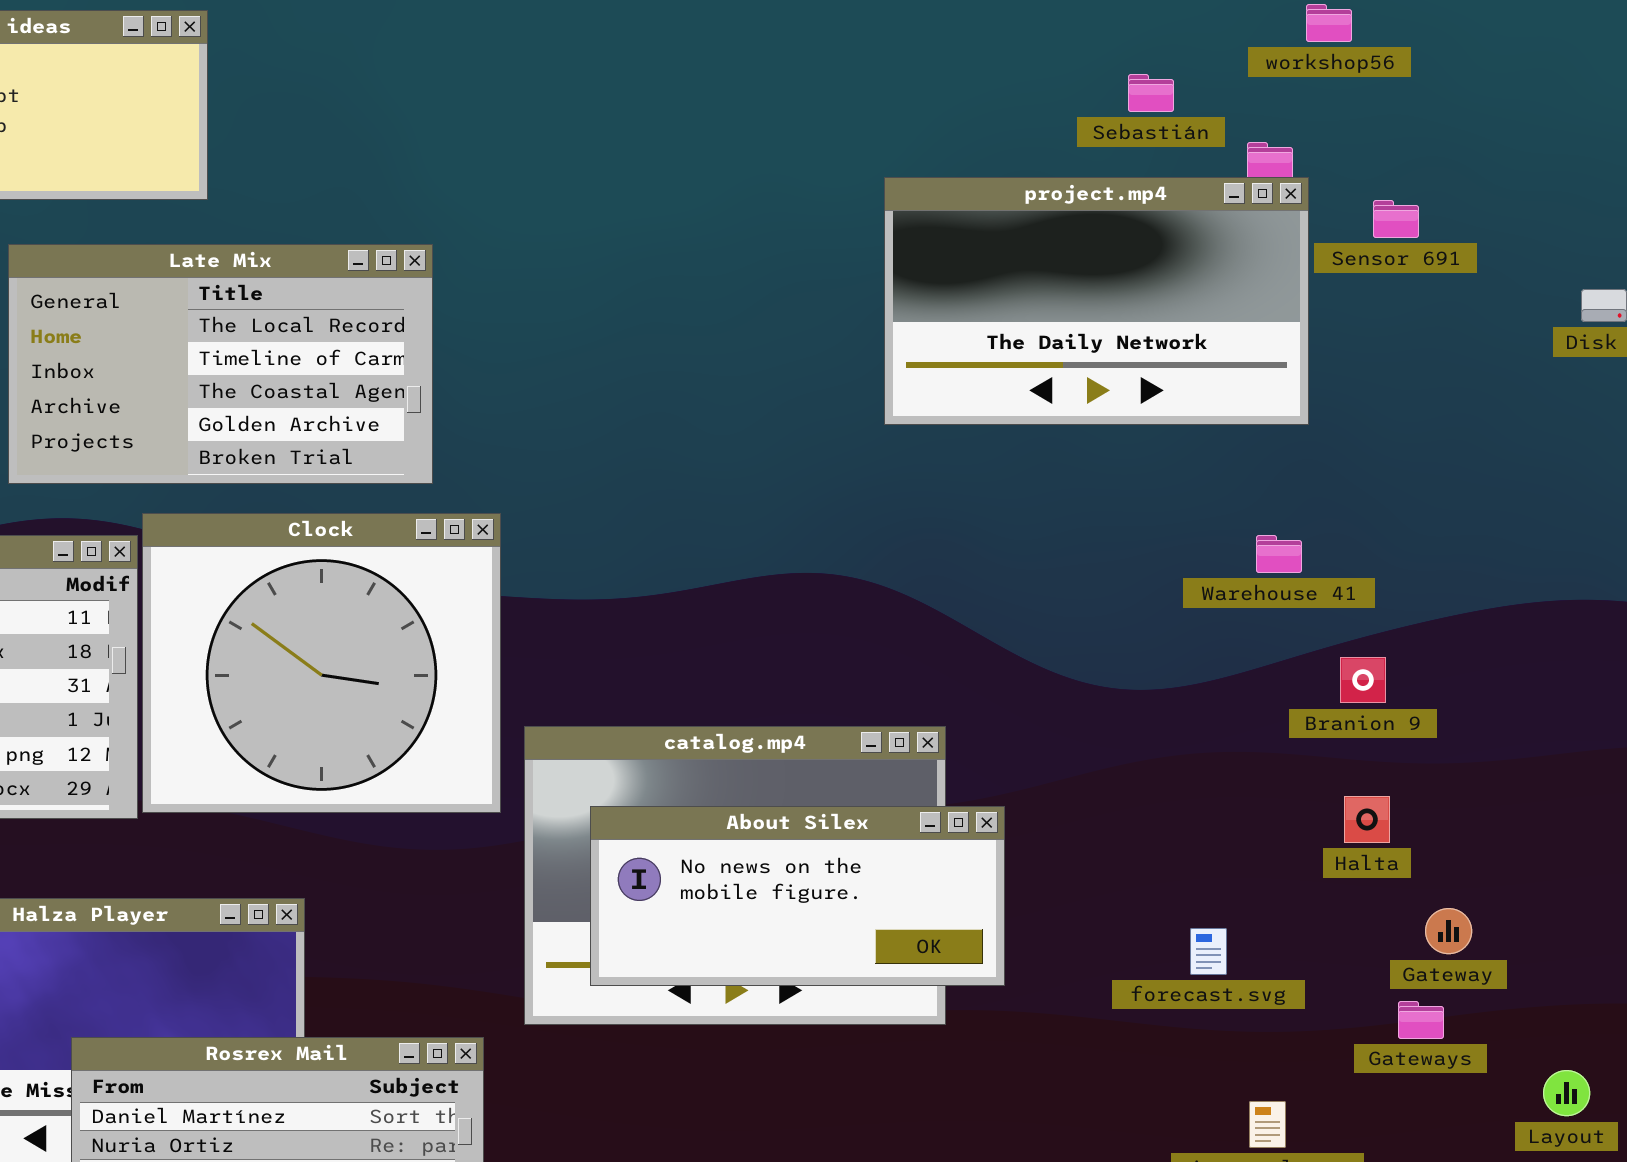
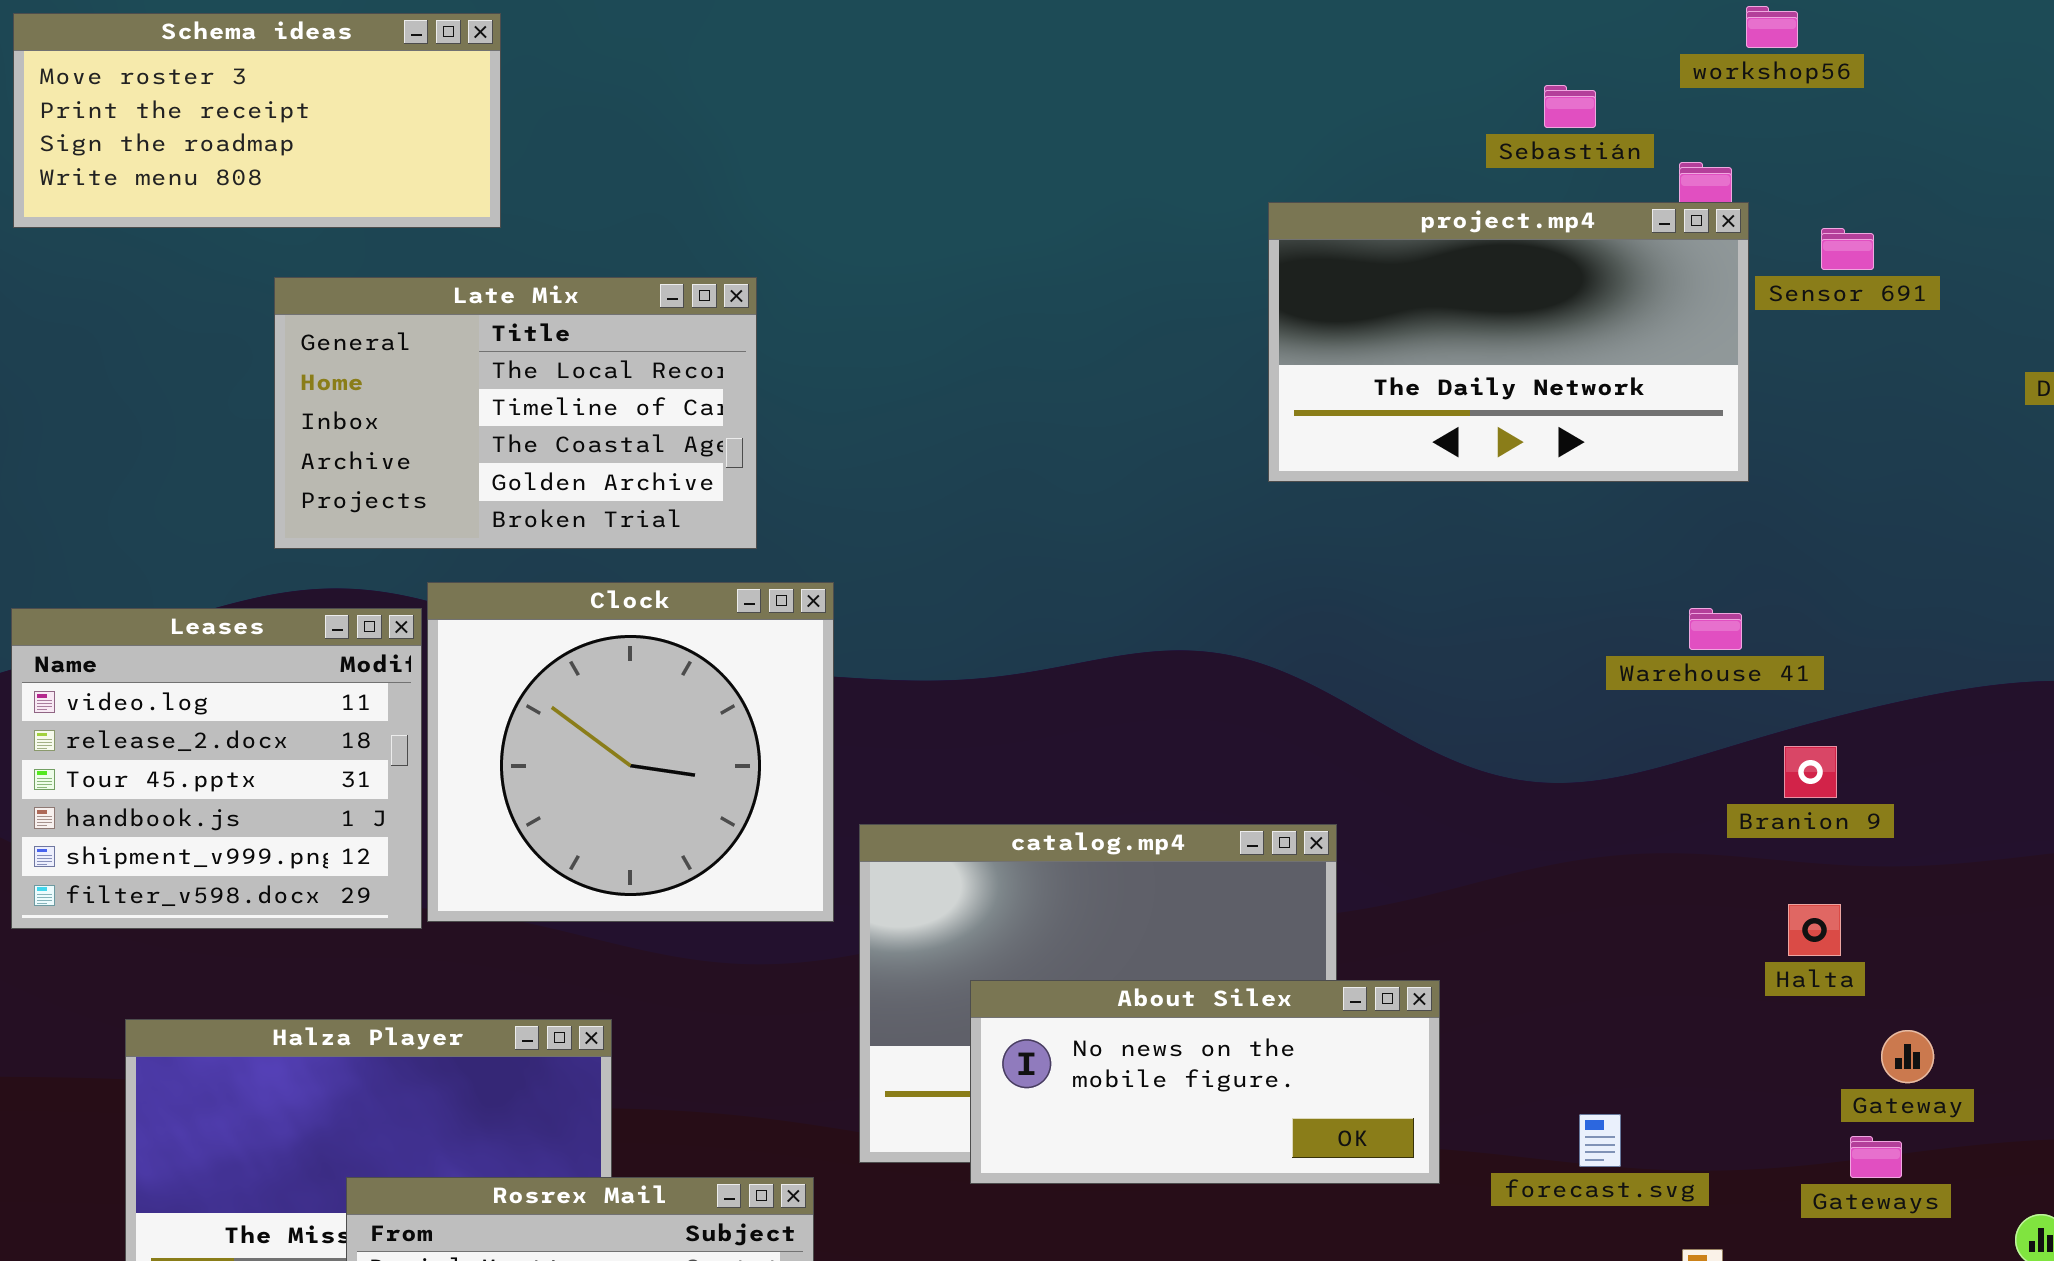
About Silex: [590,806,1005,986] -> [970,980,1440,1184], moved
forecast.svg: [1190,928,1227,975] -> [1579,1114,1621,1167], moved

